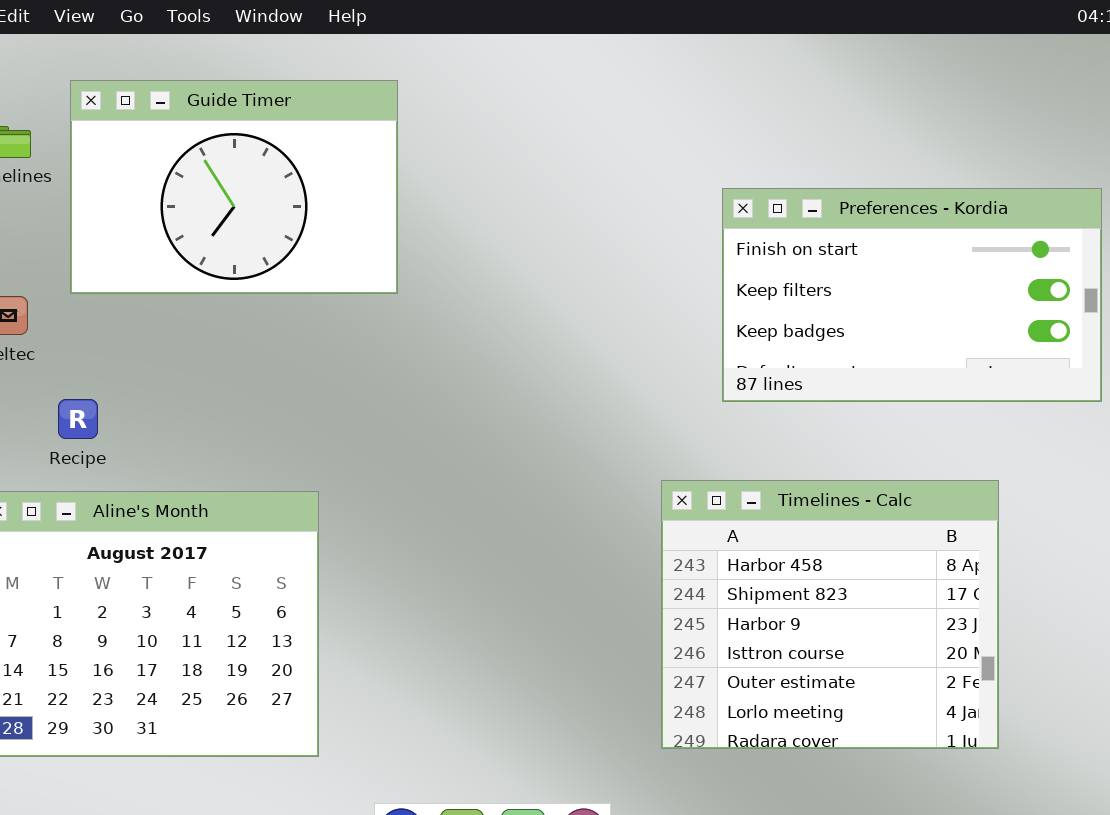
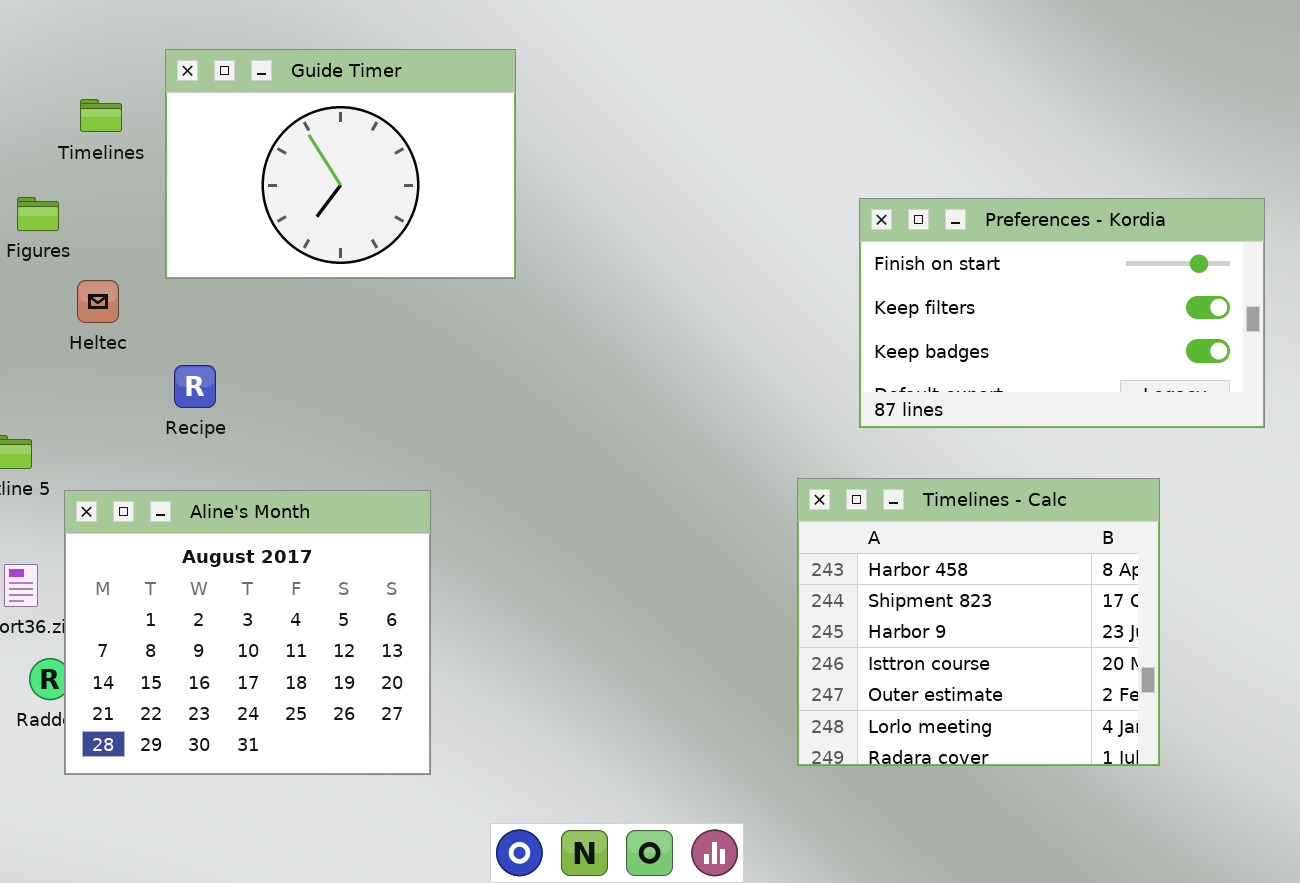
Preferences - Kordia: [722,188,1102,402] -> [859,198,1265,428], moved
Recipe: [58,399,98,439] -> [174,365,216,408], moved

